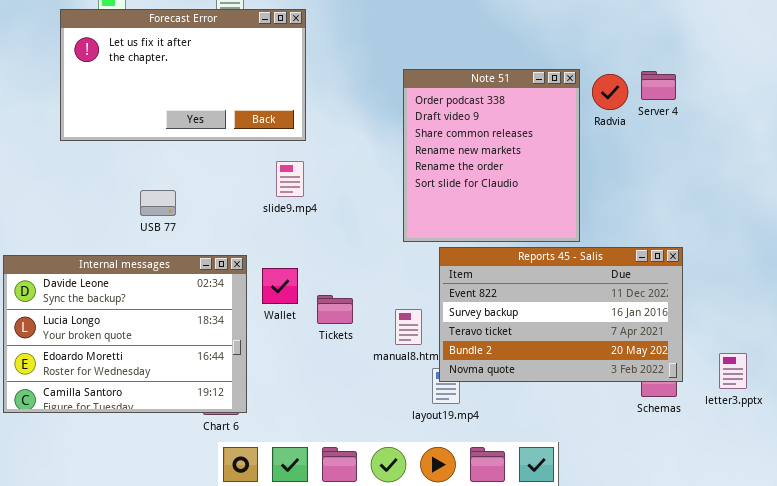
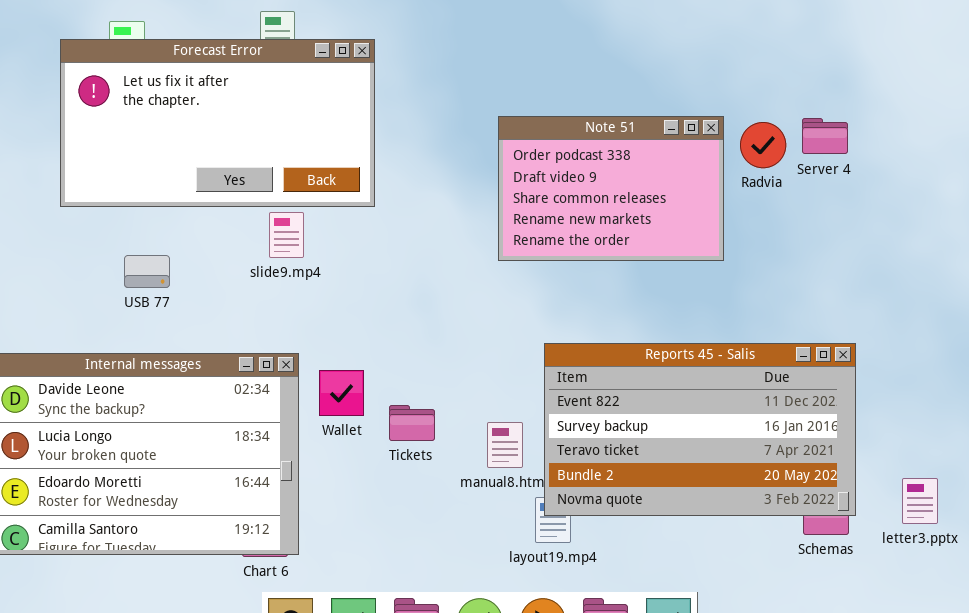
Note 51: [403,69,580,242] -> [498,116,724,261], resized
slide9.mp4: [276,161,304,197] -> [269,212,304,258], moved
USB 77: [140,190,176,216] -> [124,255,170,288], moved

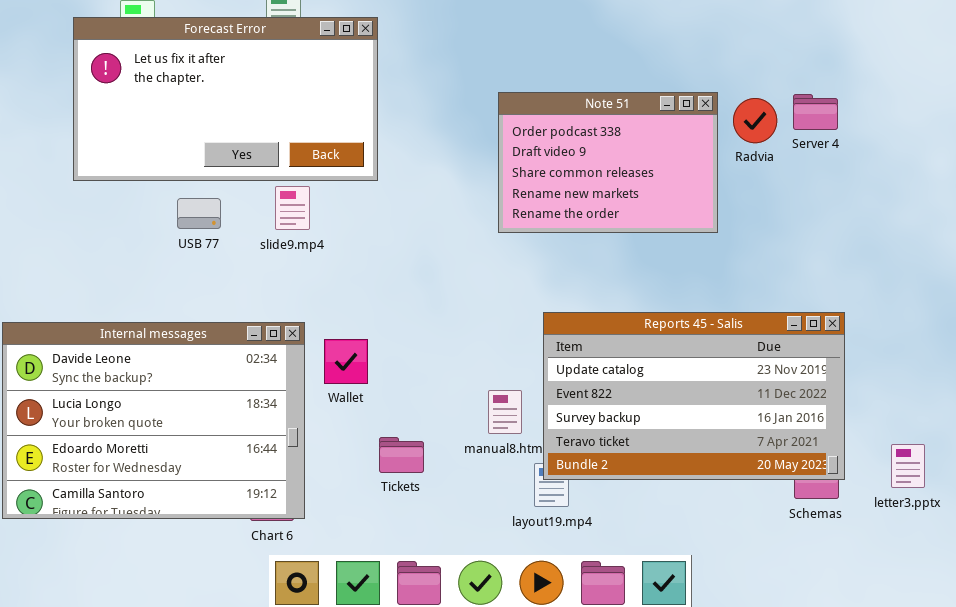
USB 77: [124,255,170,288] -> [177,198,221,229], moved
Reports 45 - Salis: [544,343,856,516] -> [543,312,845,480], scrolled up 1 row
Tickets: [389,405,435,441] -> [379,437,424,473], moved

